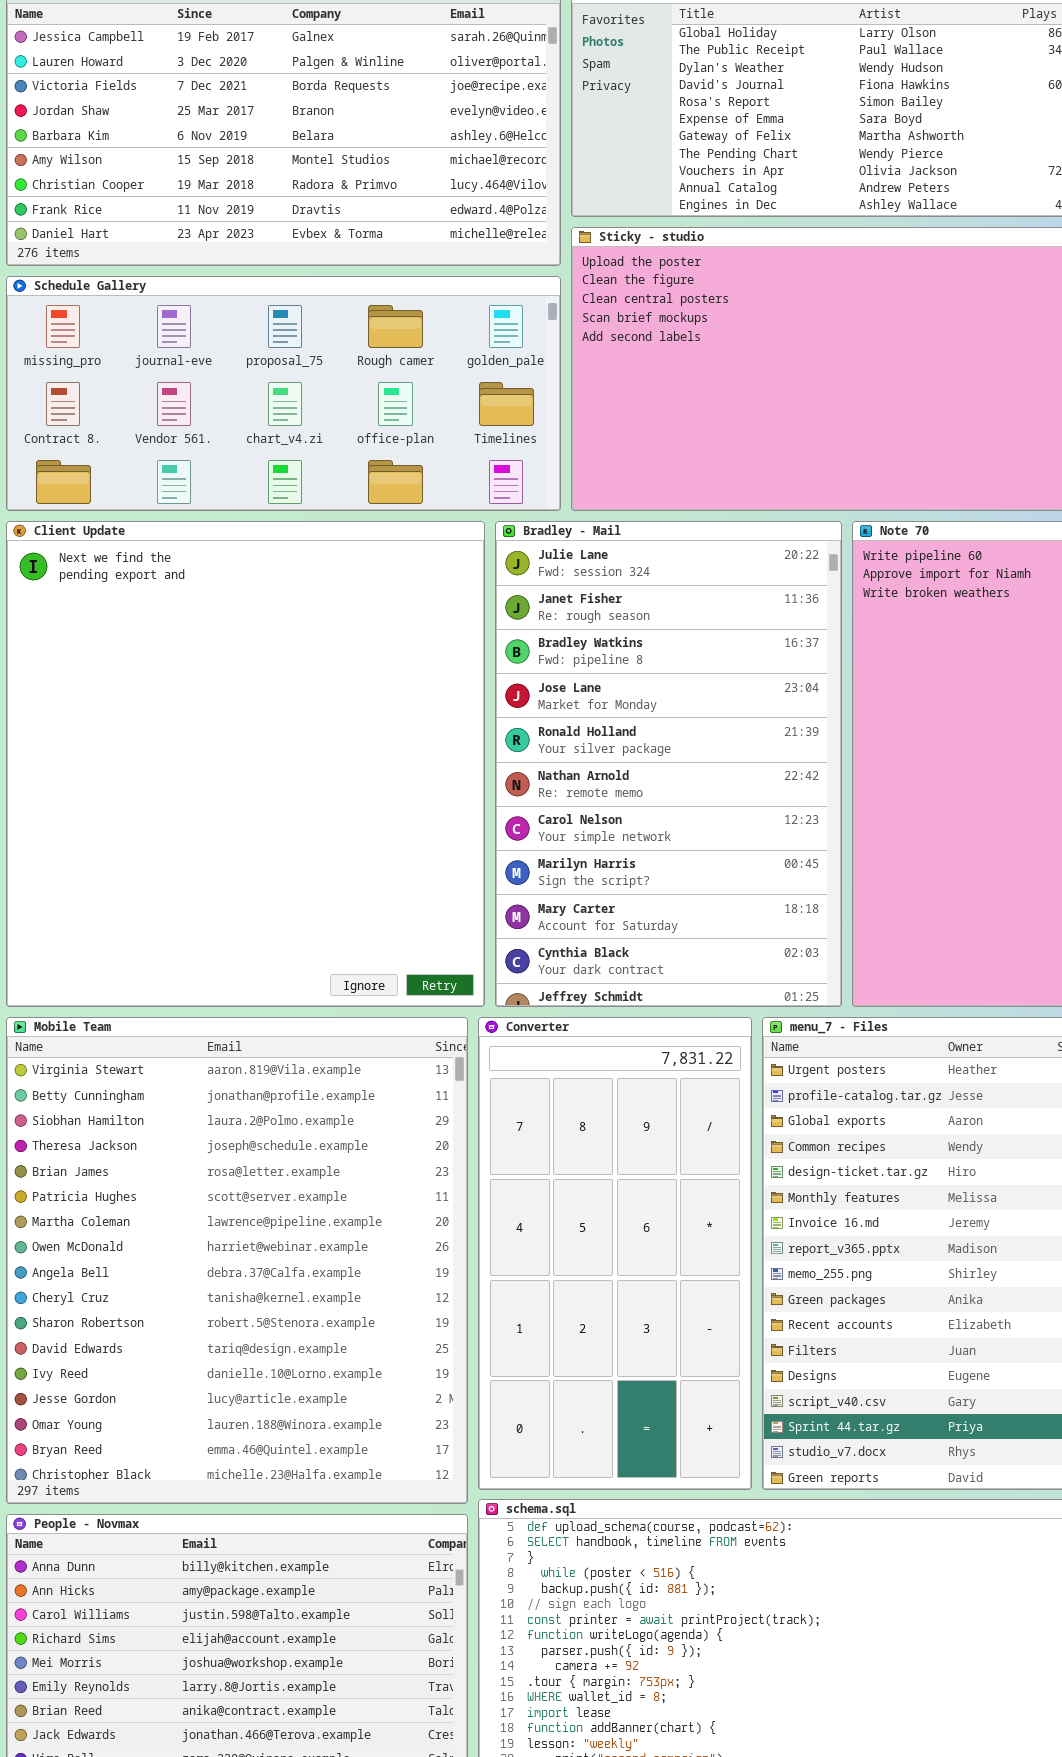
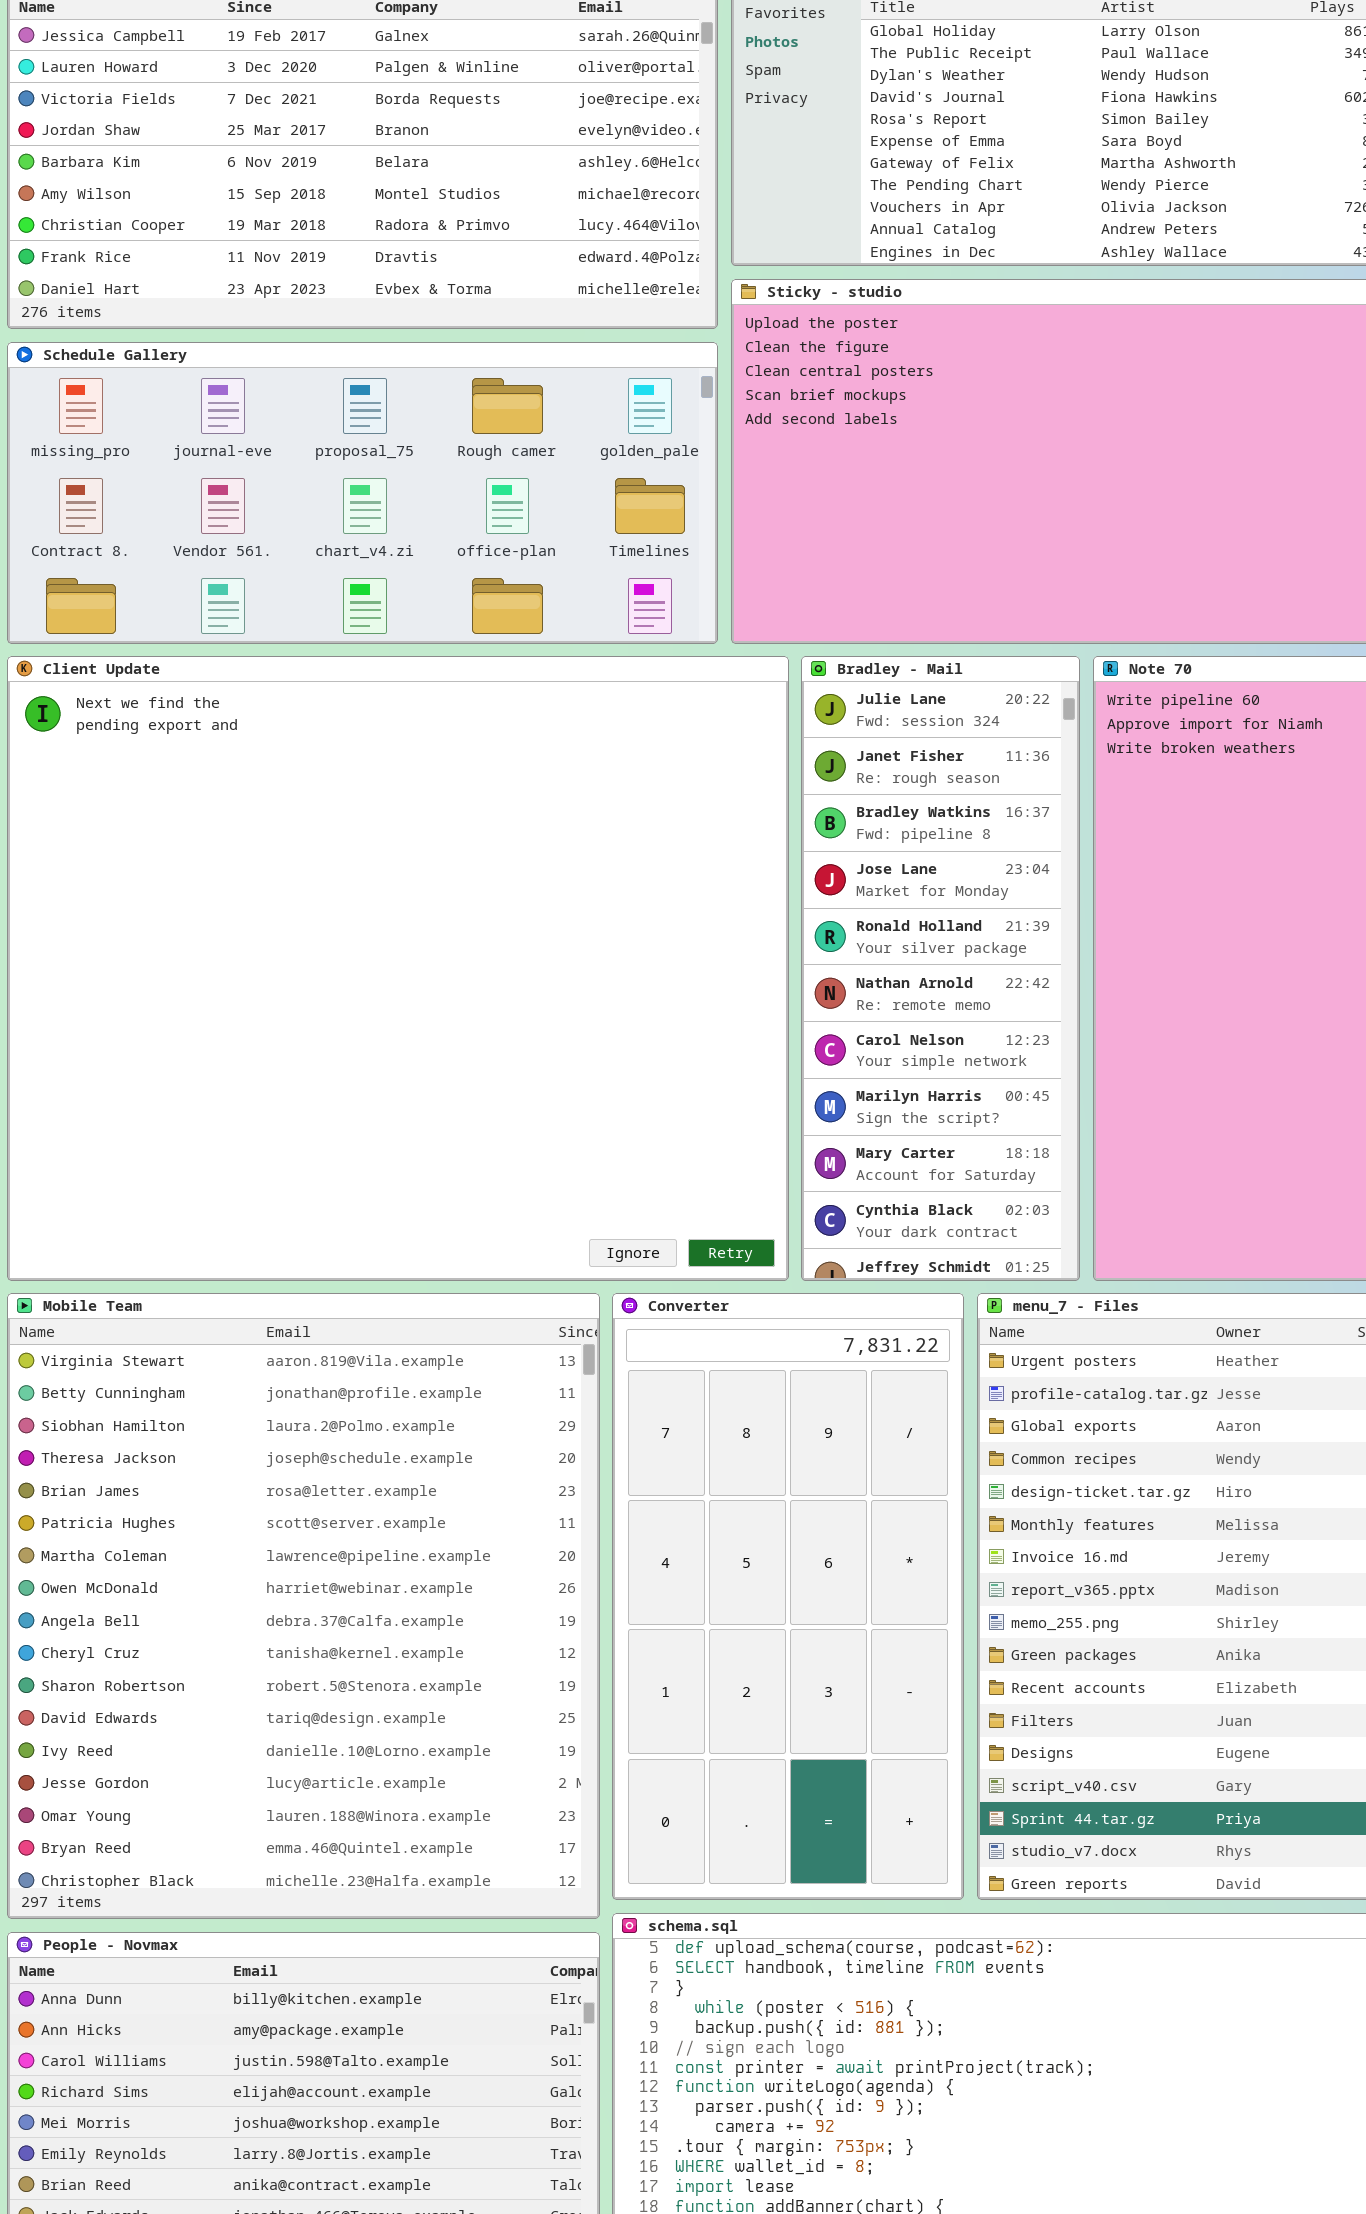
Client Update: [6,521,485,1007] -> [7,656,789,1281], resized
Bradley - Mail: [495,521,842,1007] -> [801,656,1080,1281], resized

